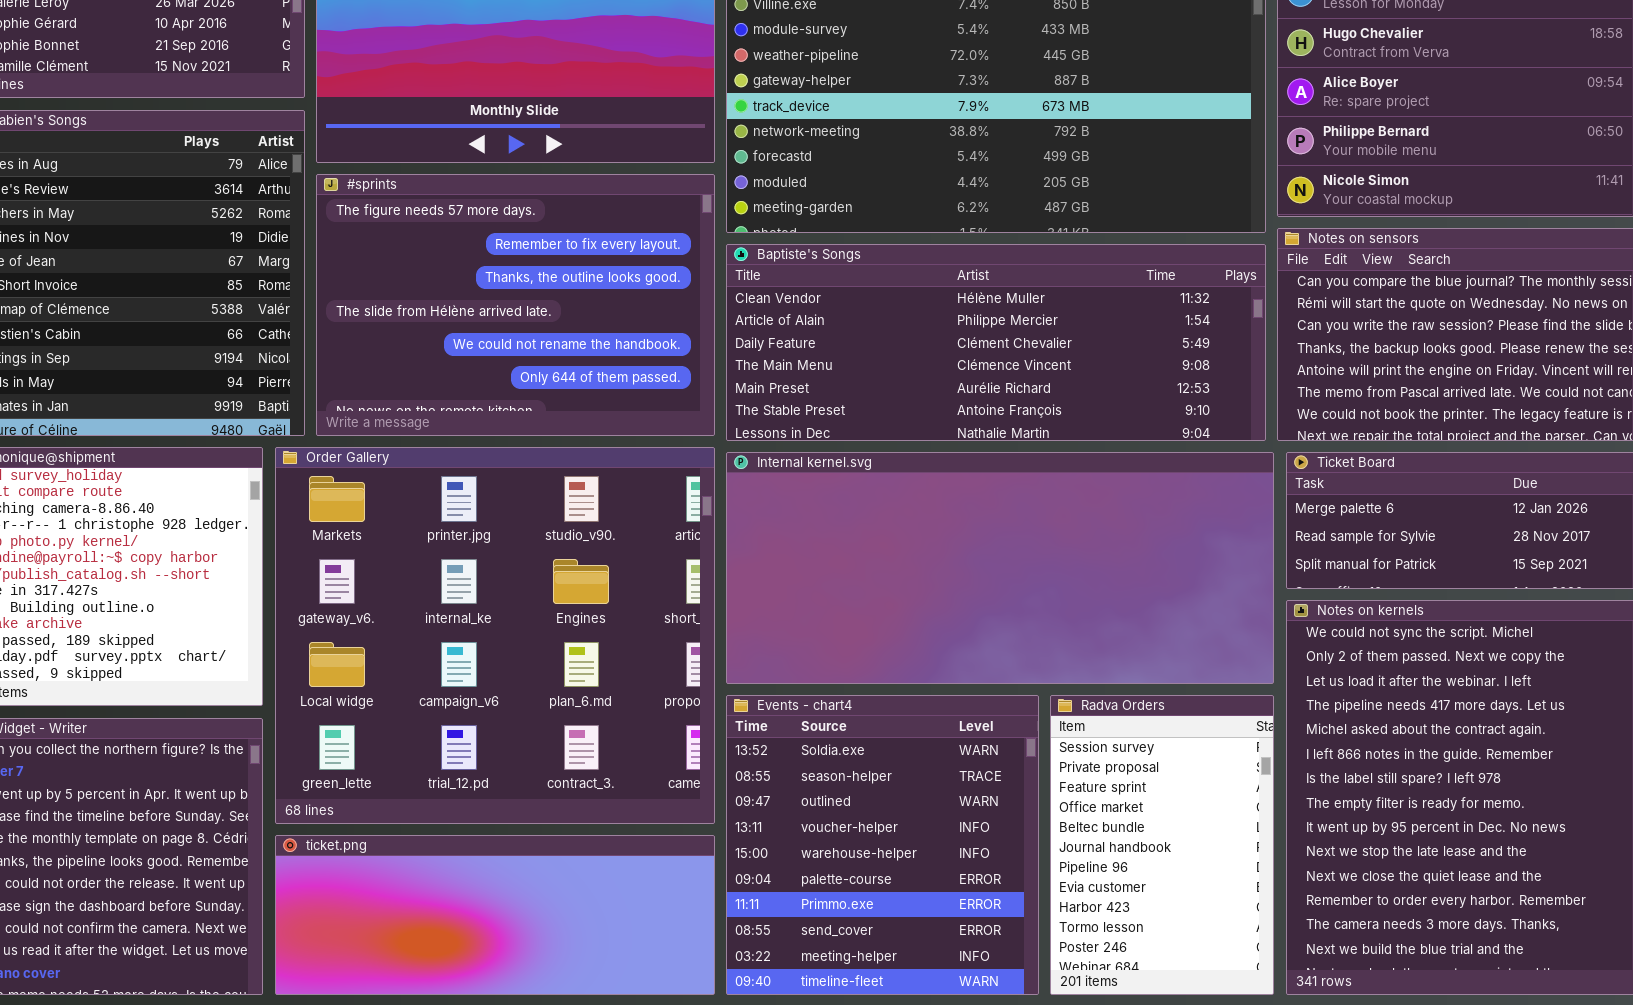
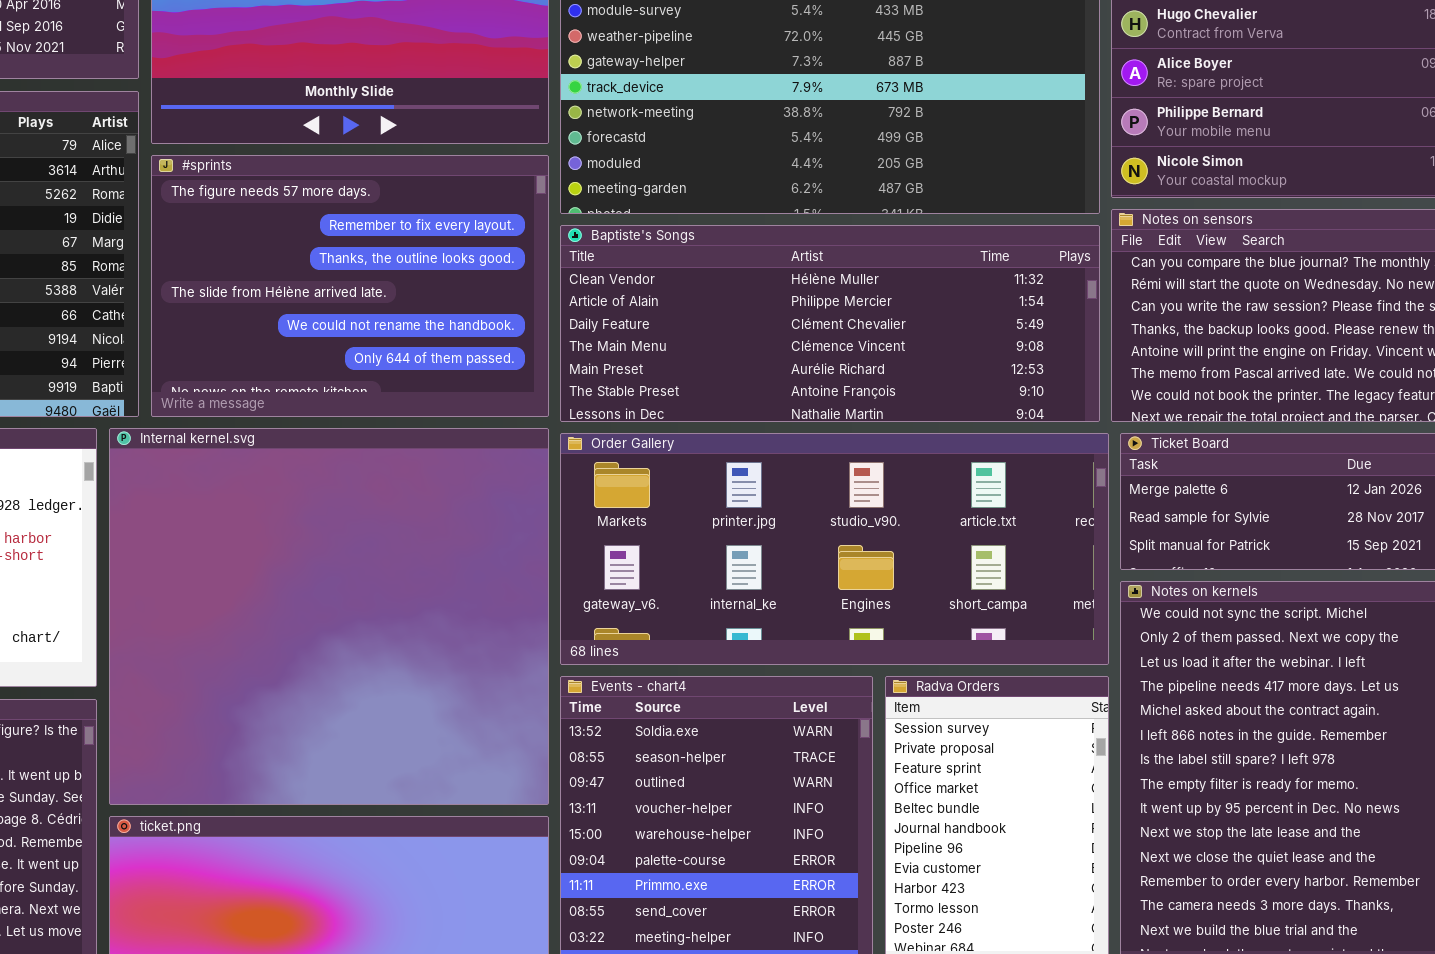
Order Gallery: [275,447,715,824] -> [560,433,1109,665], moved, resized
Internal kernel.svg: [726,452,1274,684] -> [109,428,549,805], moved, resized

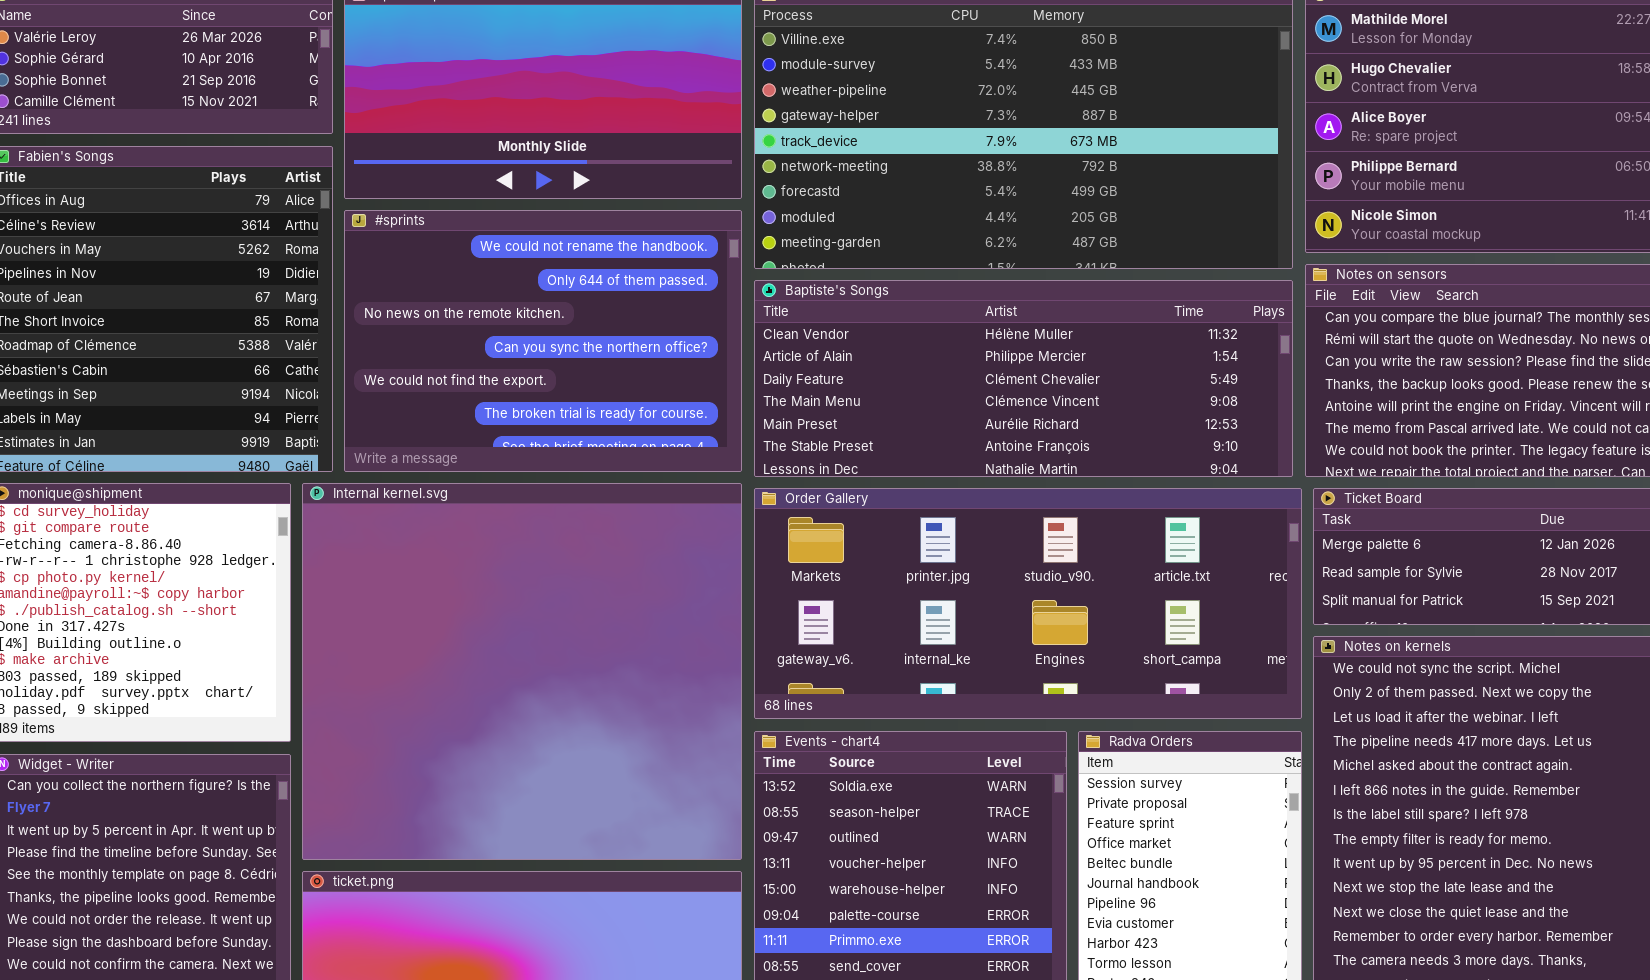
#sprints: [151,155,549,417] -> [344,210,742,472], scrolled down 4 rows

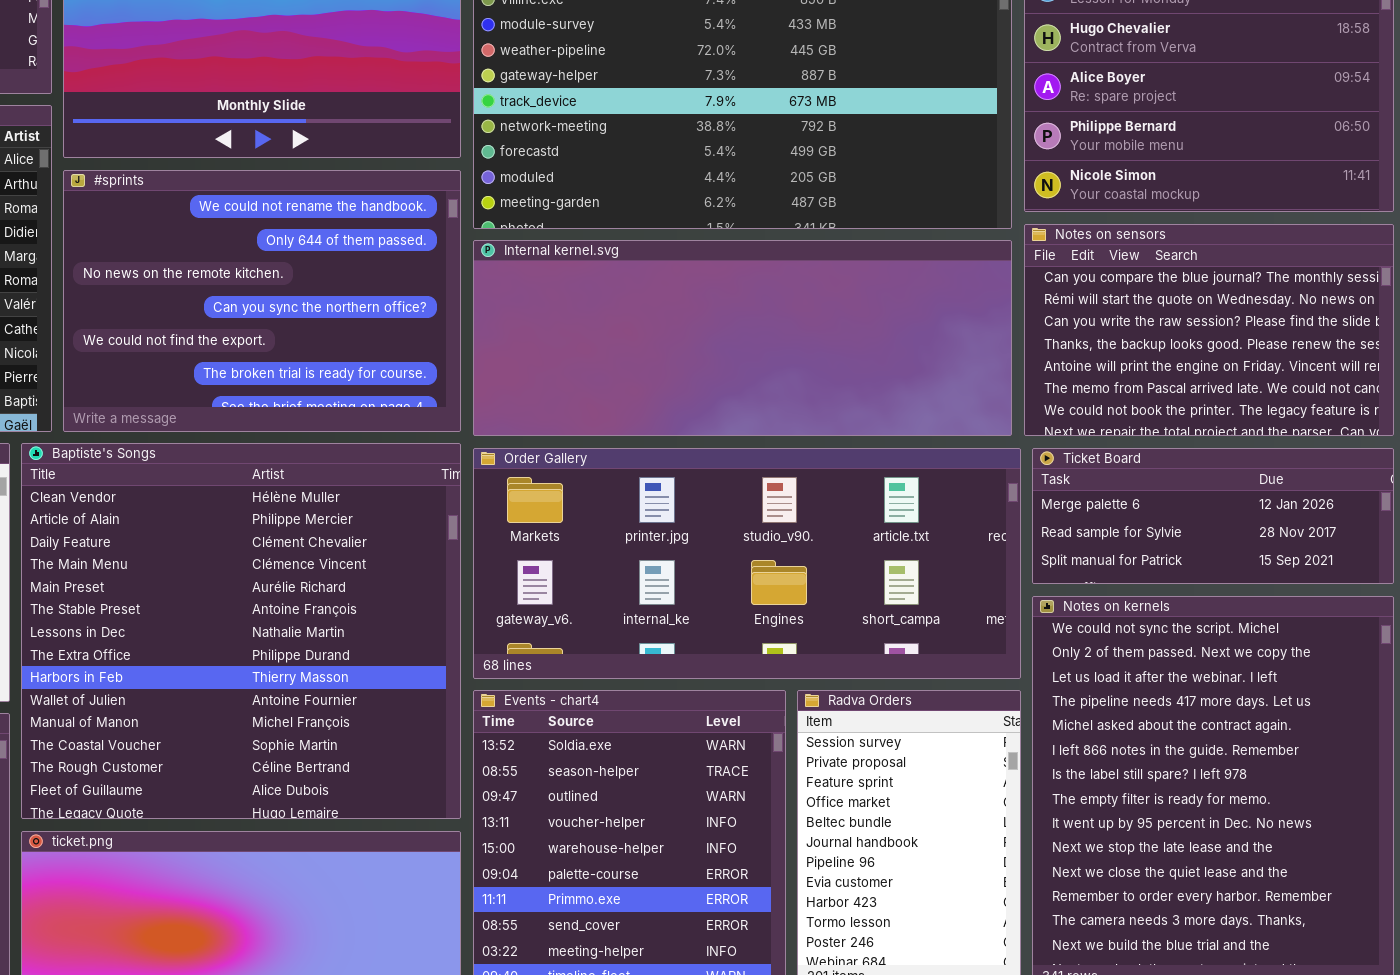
Baptiste's Songs: [754,280,1293,477] -> [21,443,461,819], moved, resized
Internal kernel.svg: [302,483,742,860] -> [473,240,1012,436], moved, resized

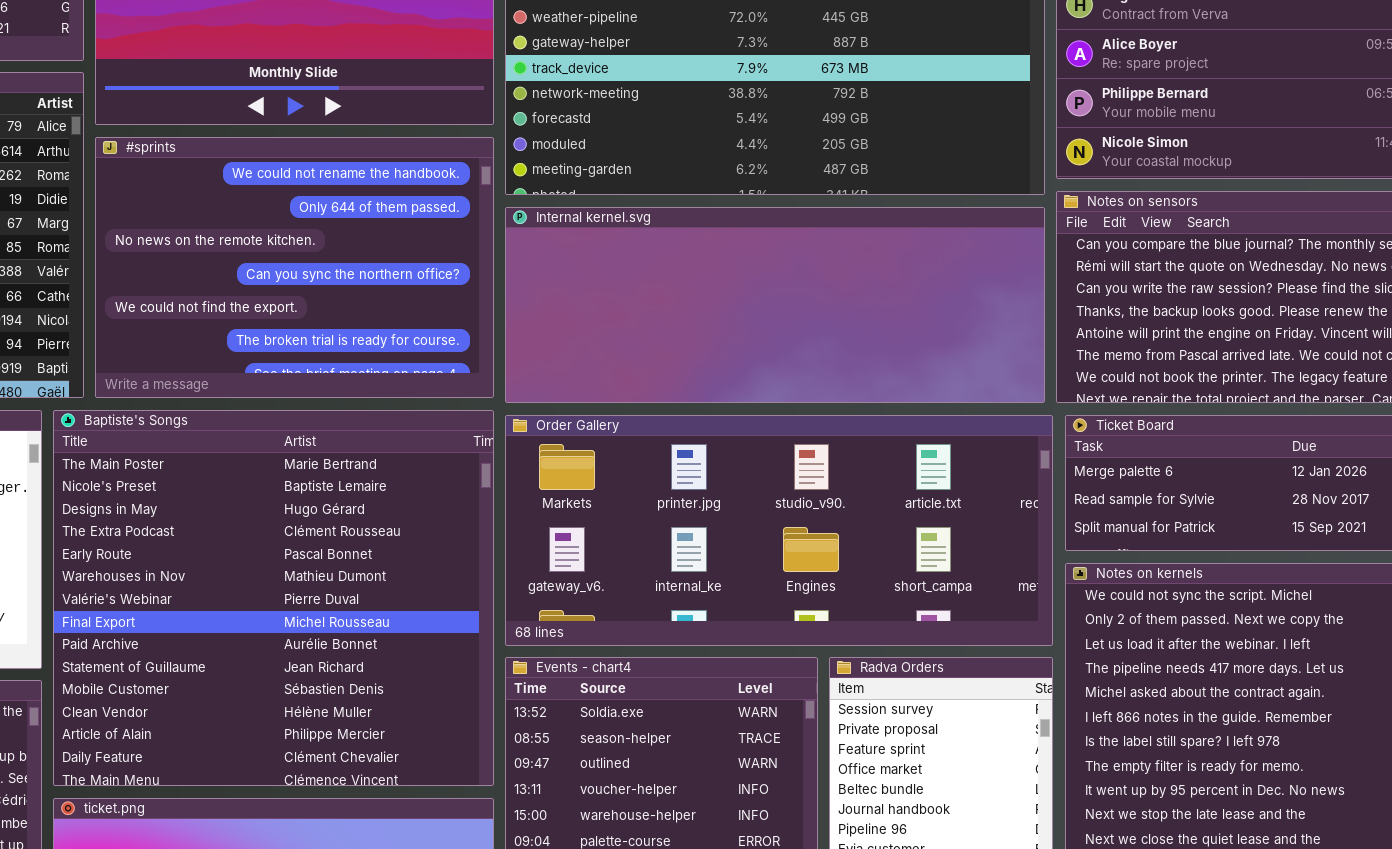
Baptiste's Songs: [21,443,461,819] -> [53,410,494,786], scrolled up 11 rows

